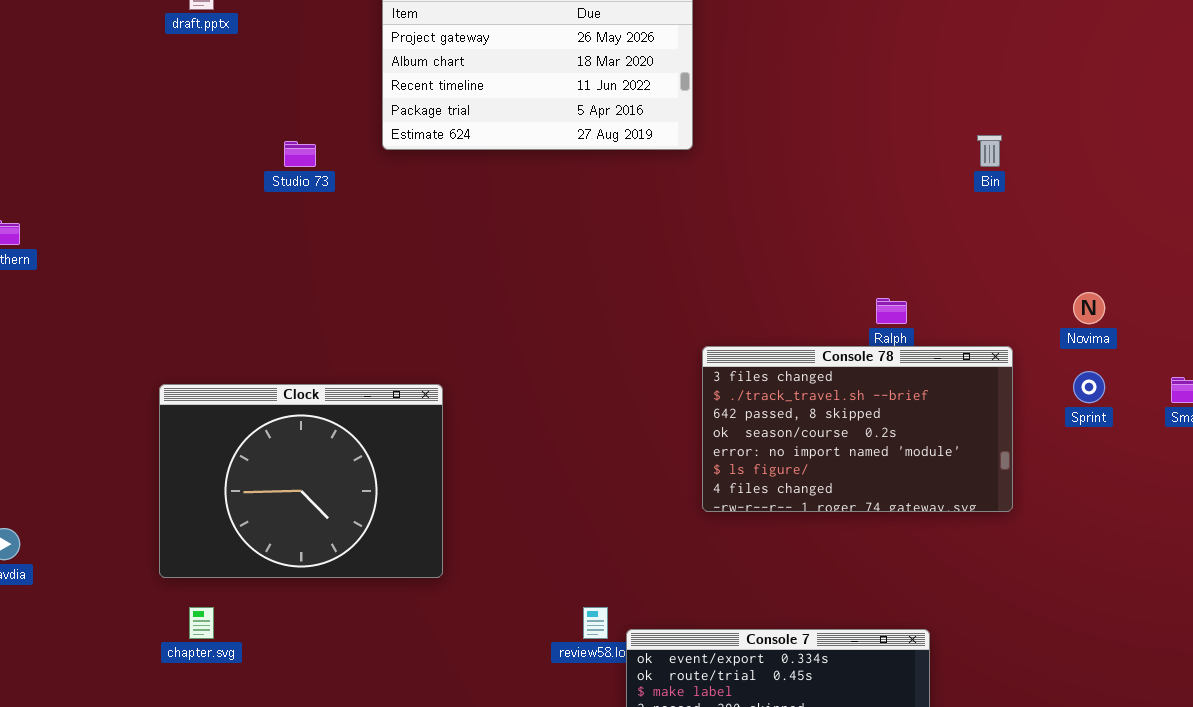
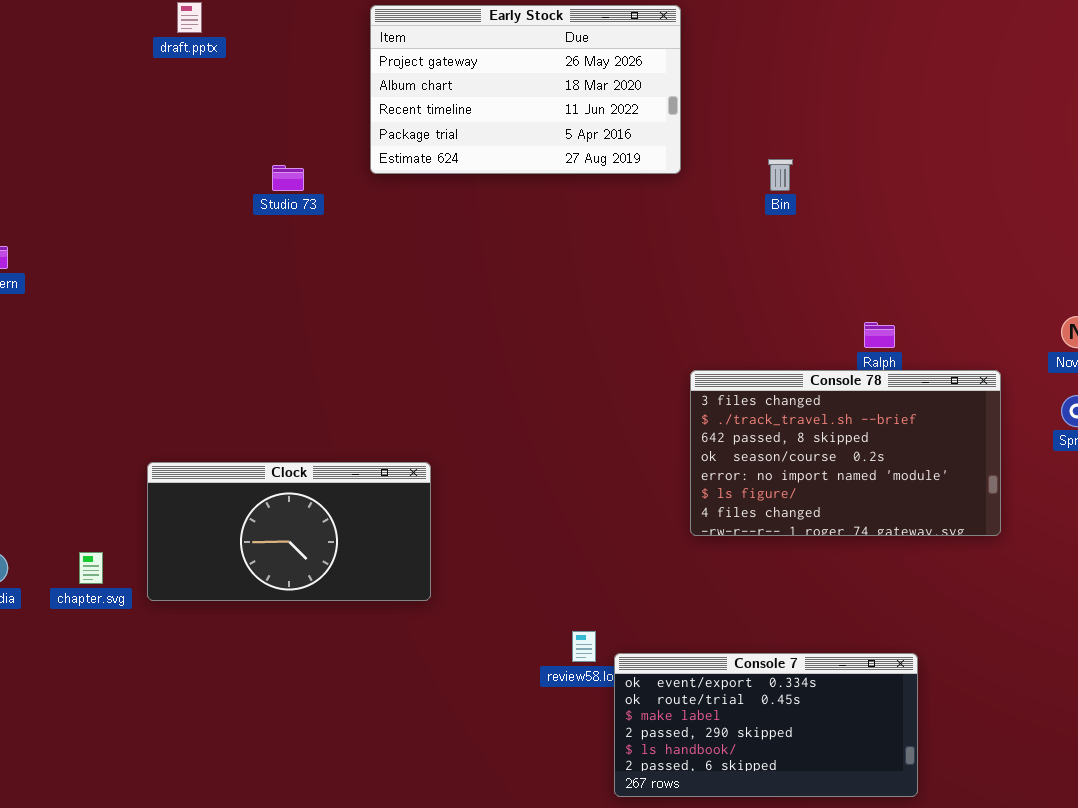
Bin: [977,135,1002,167] -> [768,159,793,191], moved
Clock: [159,384,443,578] -> [147,462,431,601], resized
chapter.svg: [189,607,214,639] -> [79,552,103,584], moved

